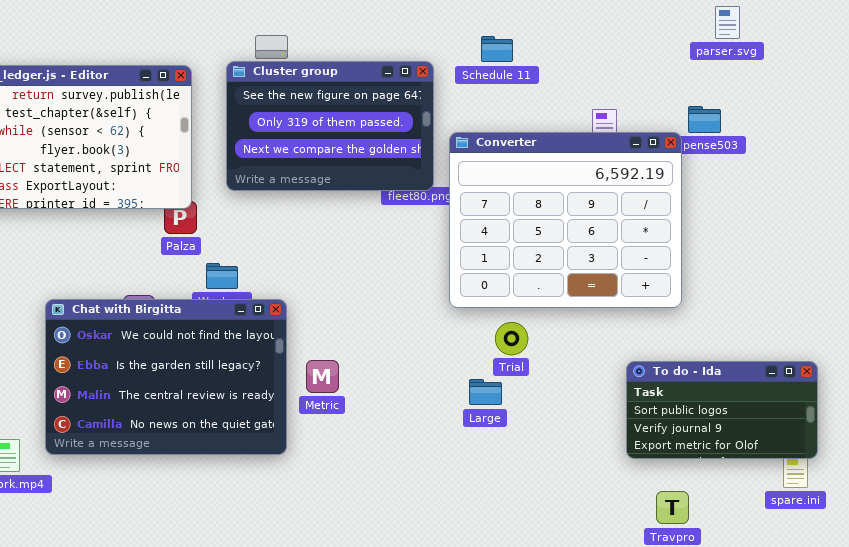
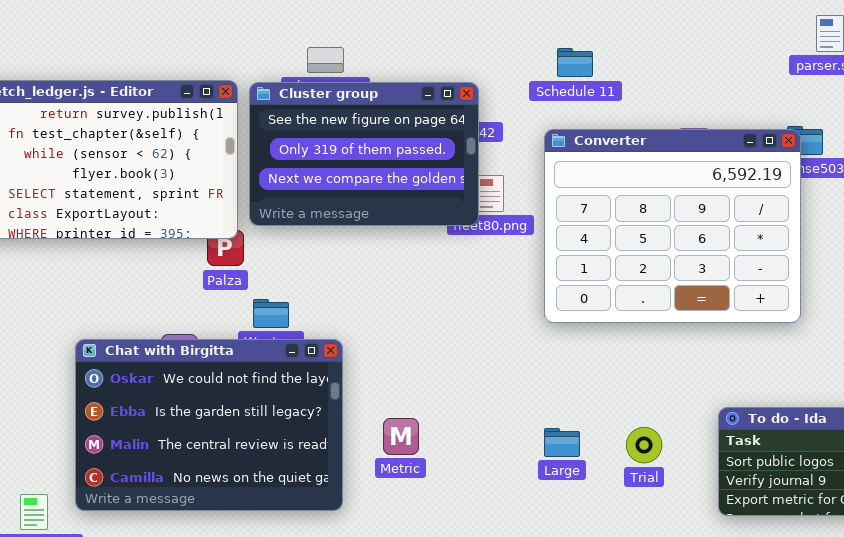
Cluster group: [226,61,434,191] -> [249,82,479,226], moved
Converter: [449,132,682,308] -> [544,129,801,323], moved
Trial: [495,322,528,355] -> [626,427,662,463], moved
Metric: [306,360,339,393] -> [383,418,419,455], moved

